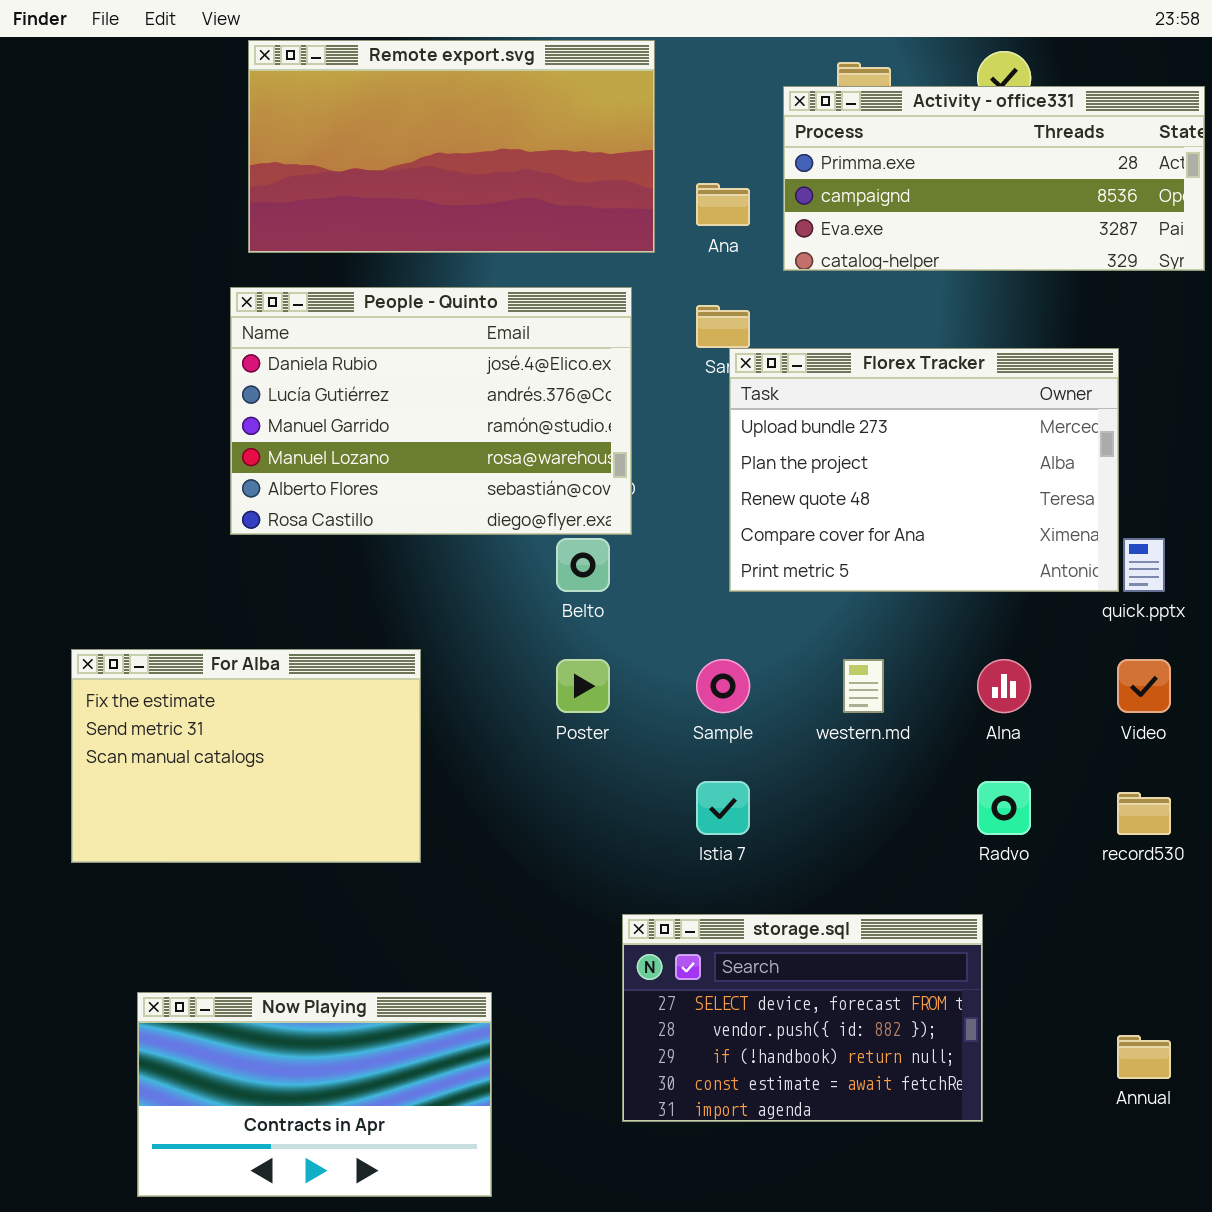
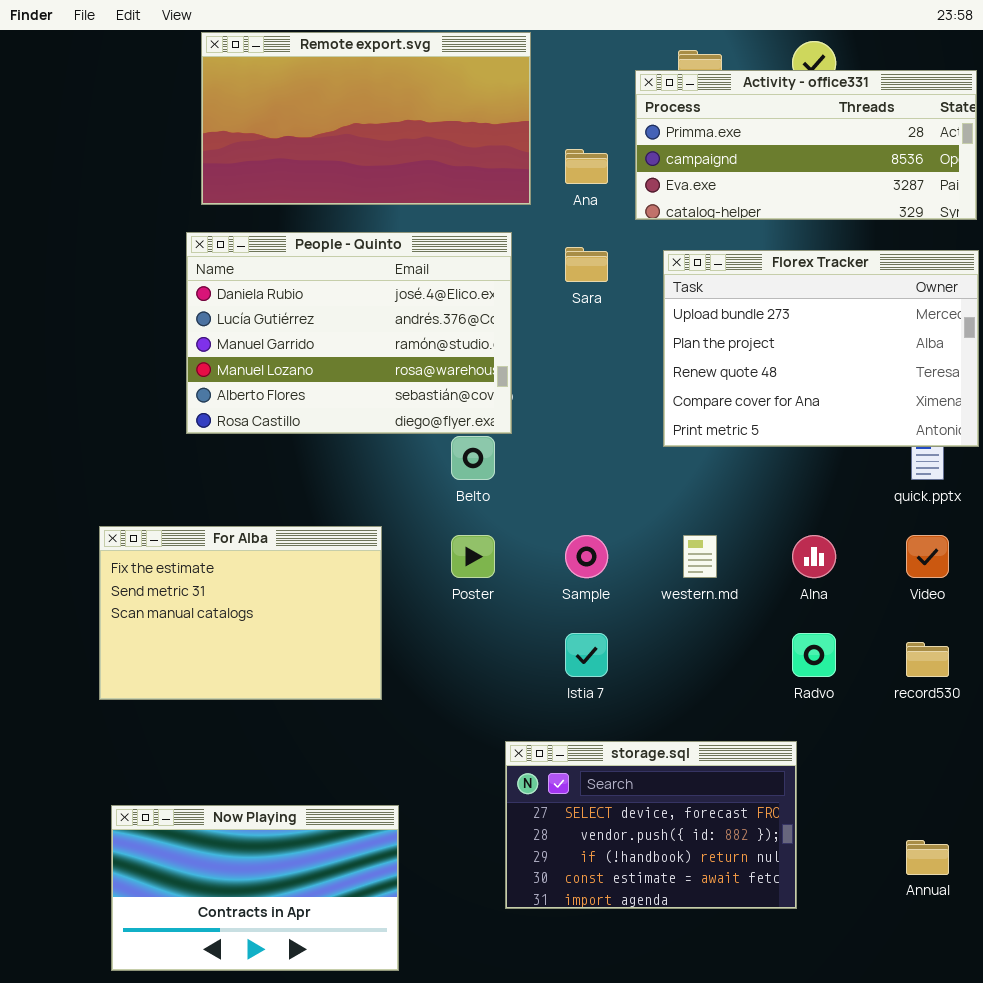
Florex Tracker: [729,348,1119,592] -> [663,250,979,447], moved
For Alba: [71,649,421,863] -> [99,526,382,700], moved

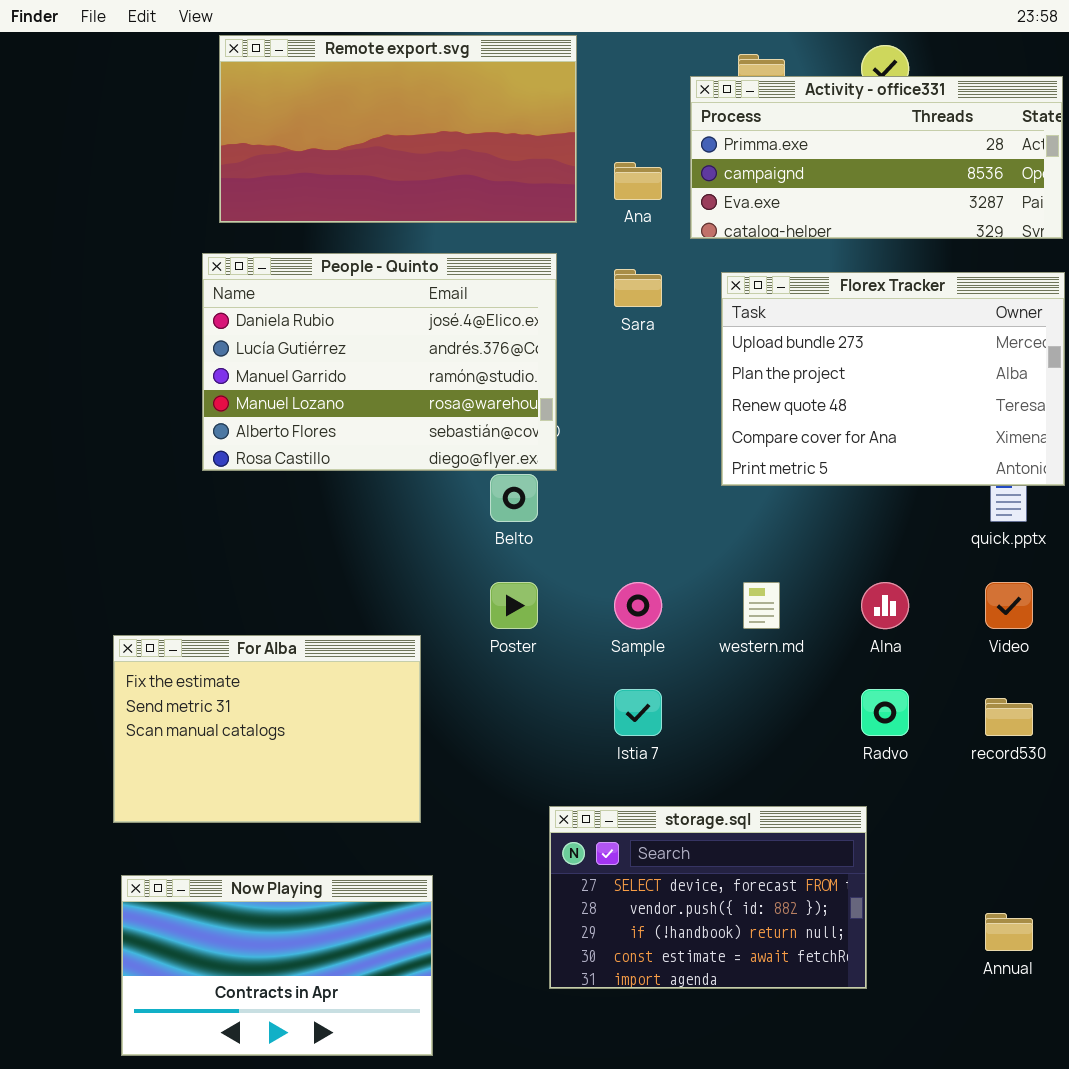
For Alba: [99,526,382,700] -> [113,635,421,823], moved

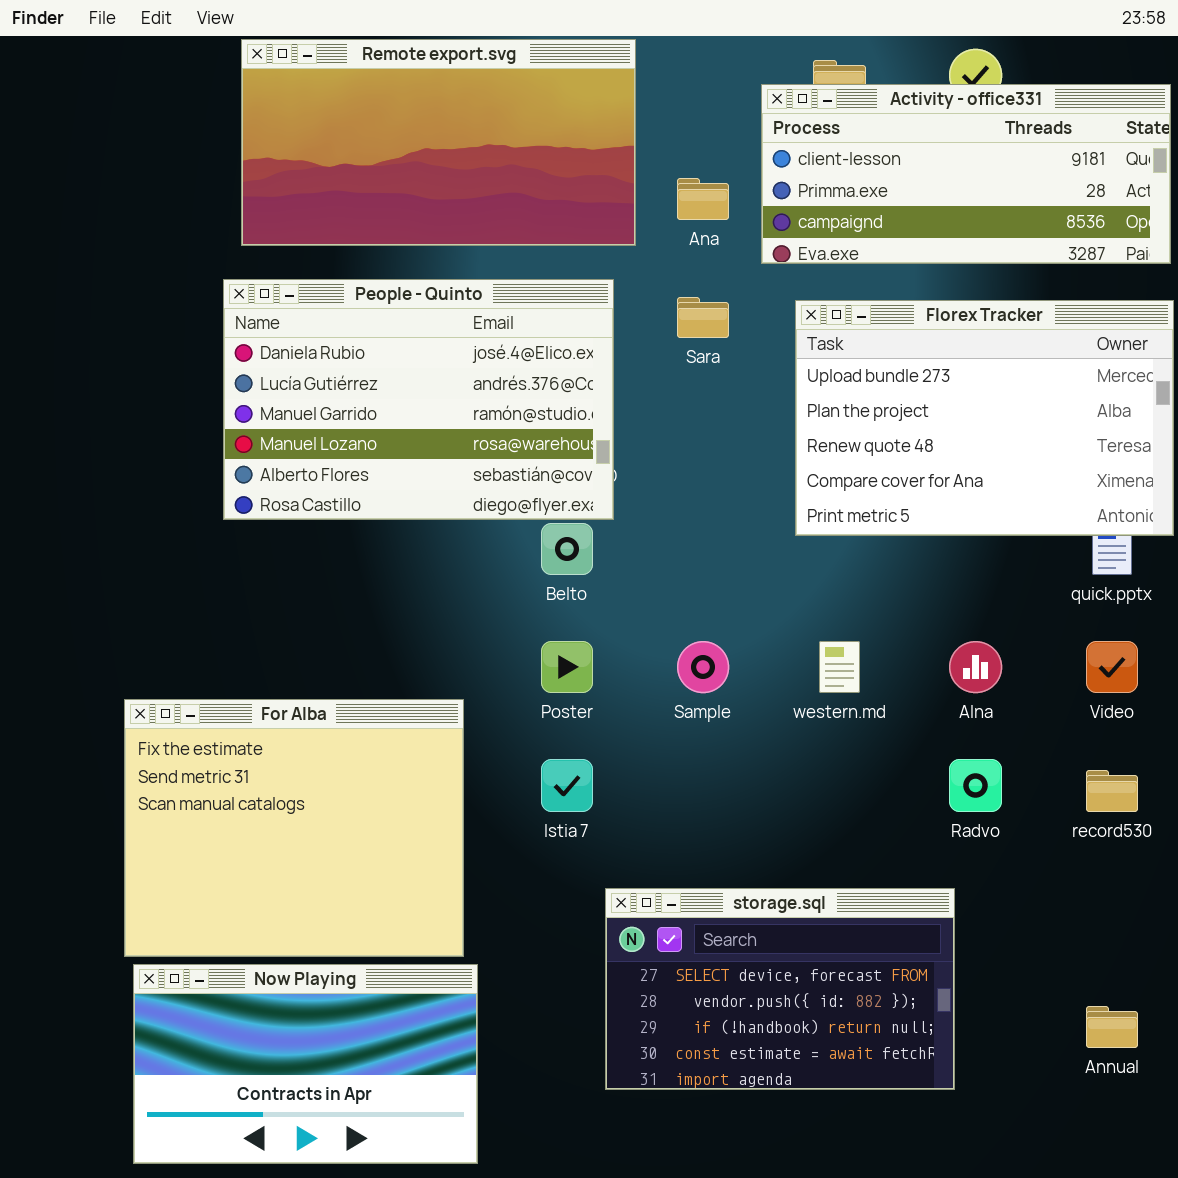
Activity - office331: [690,76,1063,239] -> [761,84,1171,264], scrolled up 1 row
For Alba: [113,635,421,823] -> [124,699,464,957], resized
Istia 7: [614,689,662,736] -> [541,759,593,812], moved

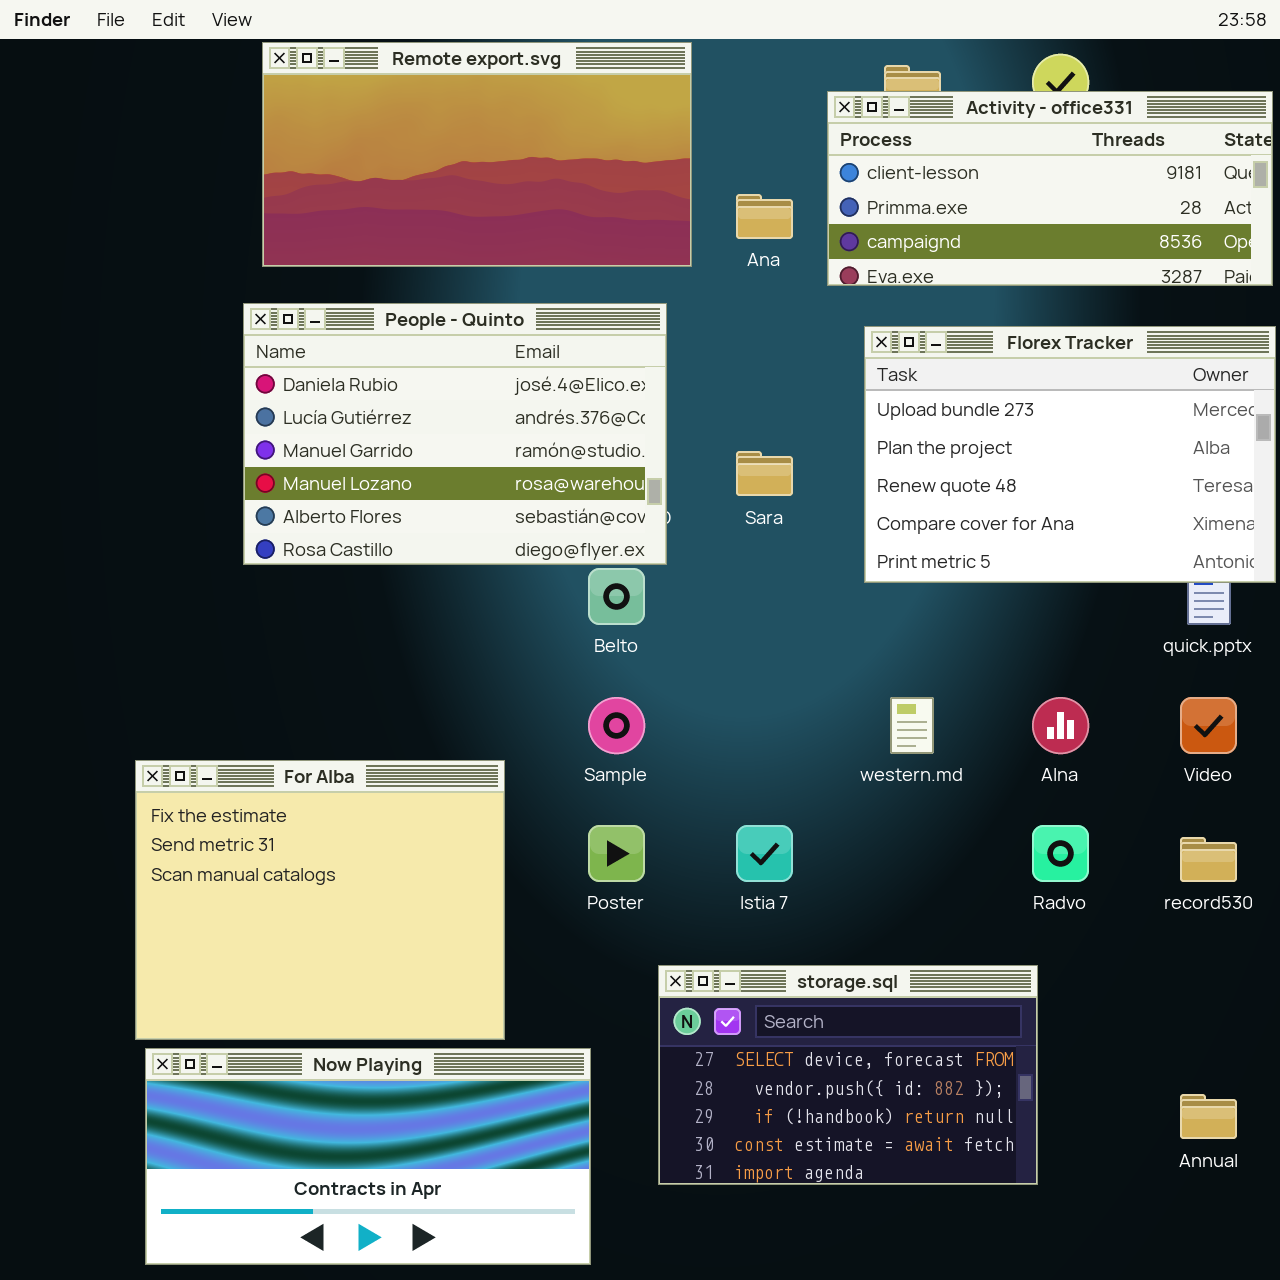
Sara: [677,297,729,338] -> [736,451,793,496], moved
Poster: [541,641,593,693] -> [588,825,645,882], moved
Sample: [677,641,729,693] -> [588,697,645,754], moved
Istia 7: [541,759,593,812] -> [736,825,793,882], moved
Now Playing: [133,964,478,1164] -> [145,1048,591,1265], resized

